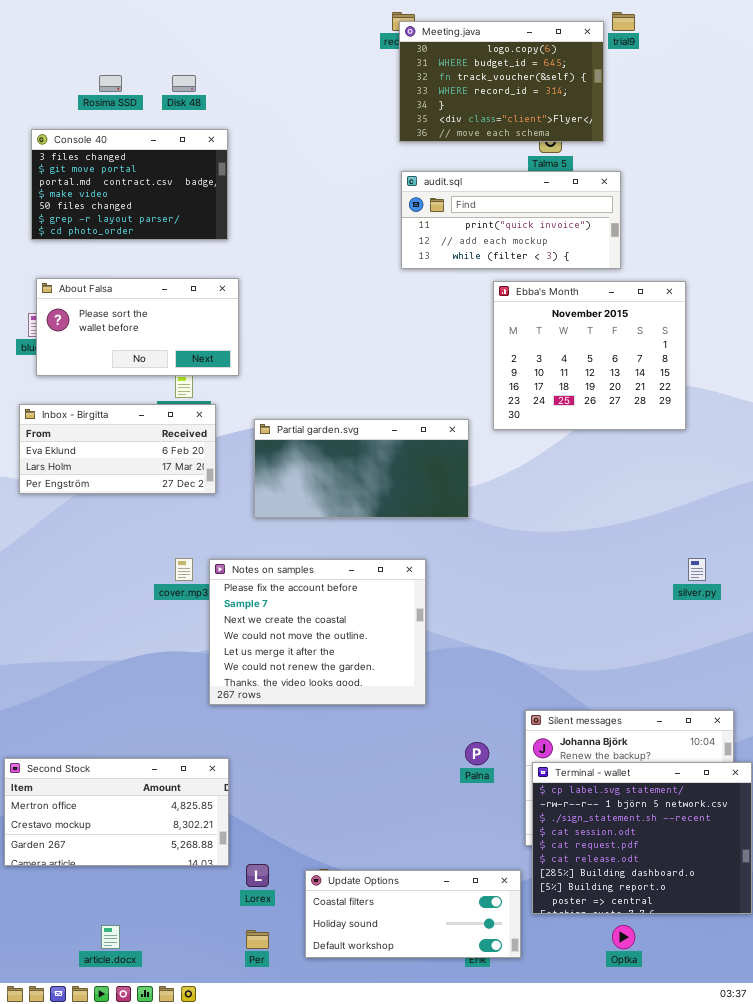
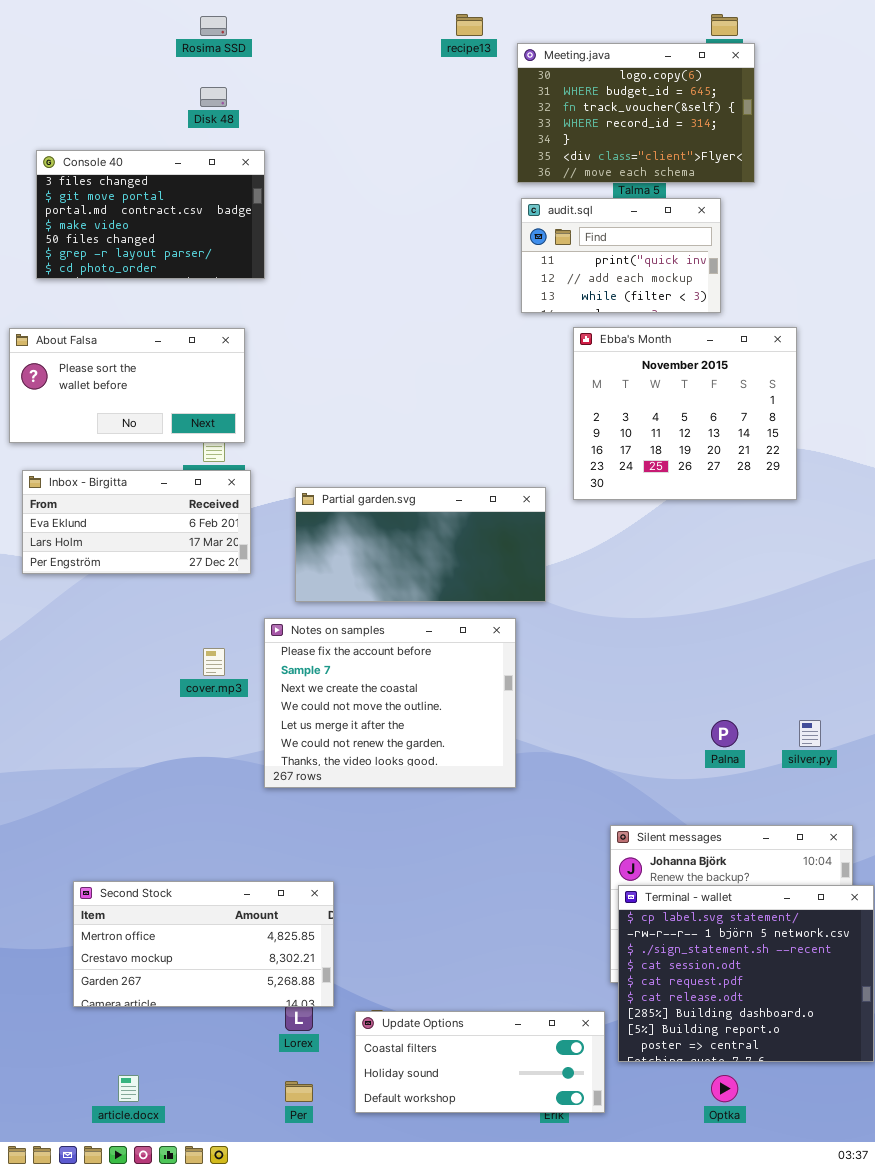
Meeting.java: [399,21,604,142] -> [517,43,755,183], moved
Rosima SSD: [99,75,122,92] -> [200,16,227,36], moved
audit.sql: [401,171,621,269] -> [521,198,721,313], resized
About Falsa: [36,278,239,376] -> [9,328,245,443], moved
silver.py: [688,558,706,581] -> [799,720,821,747], moved
Notes on samples: [209,559,426,705] -> [264,618,516,788], moved
Palna: [465,742,489,765] -> [711,720,738,747], moved
Second Stock: [4,758,229,866] -> [73,881,334,1007], moved

